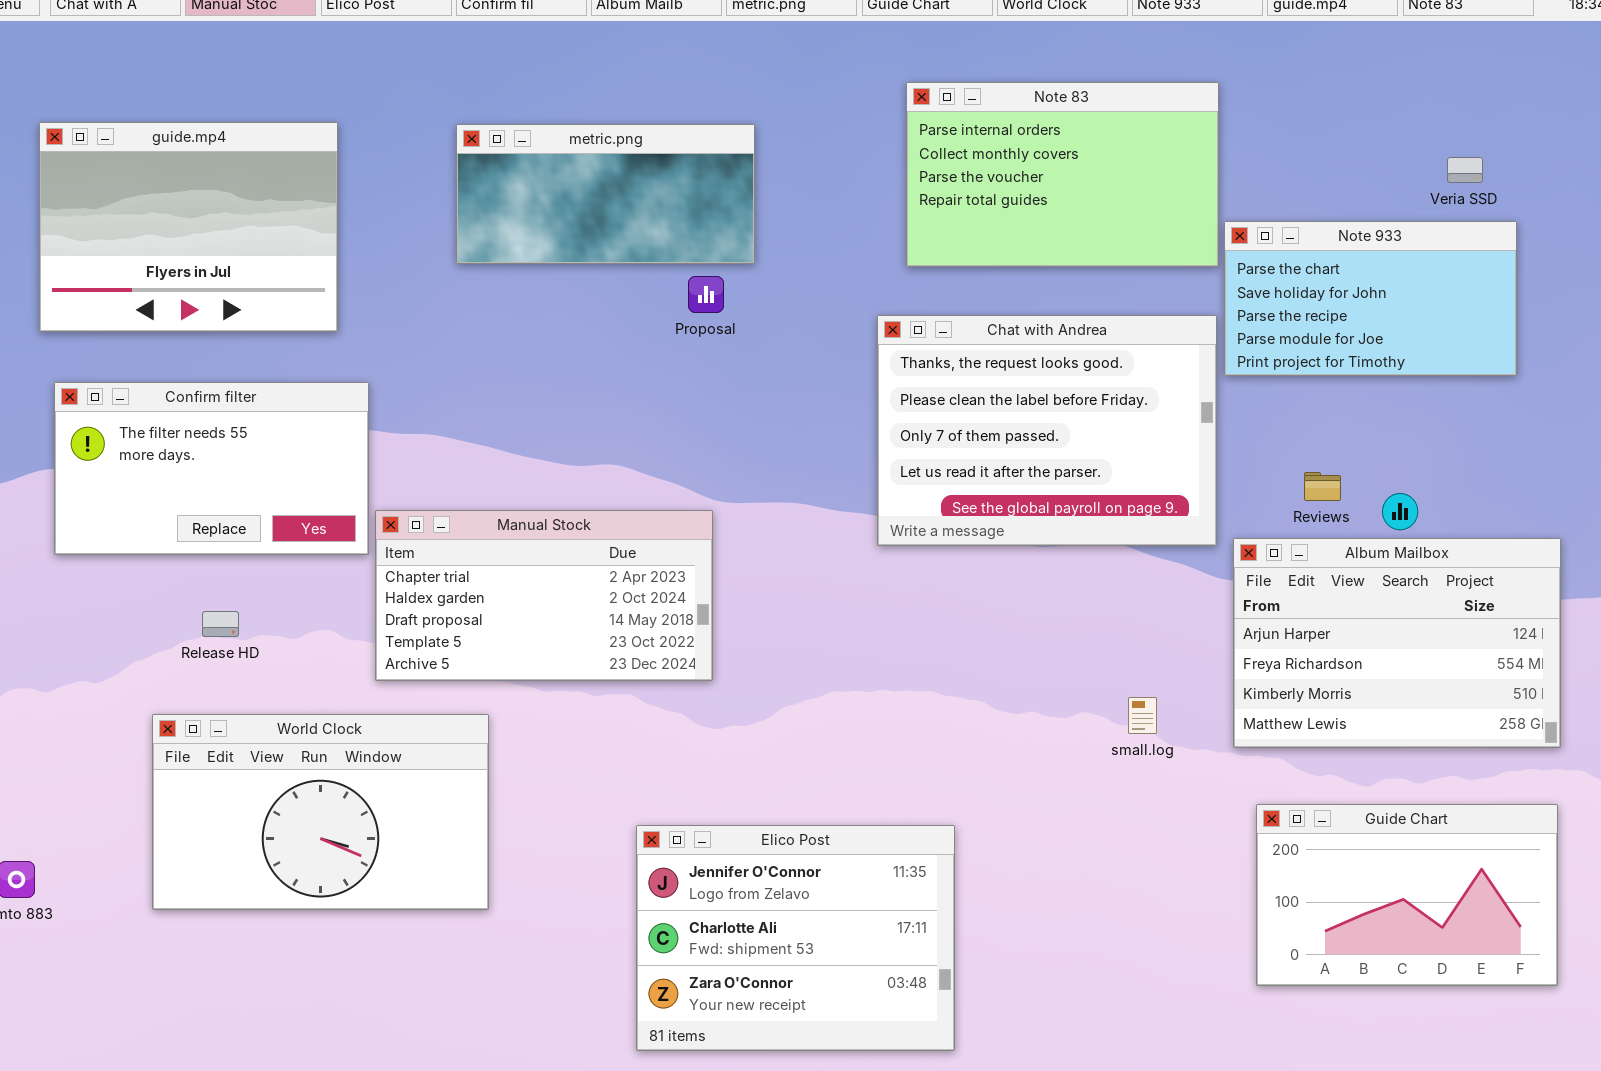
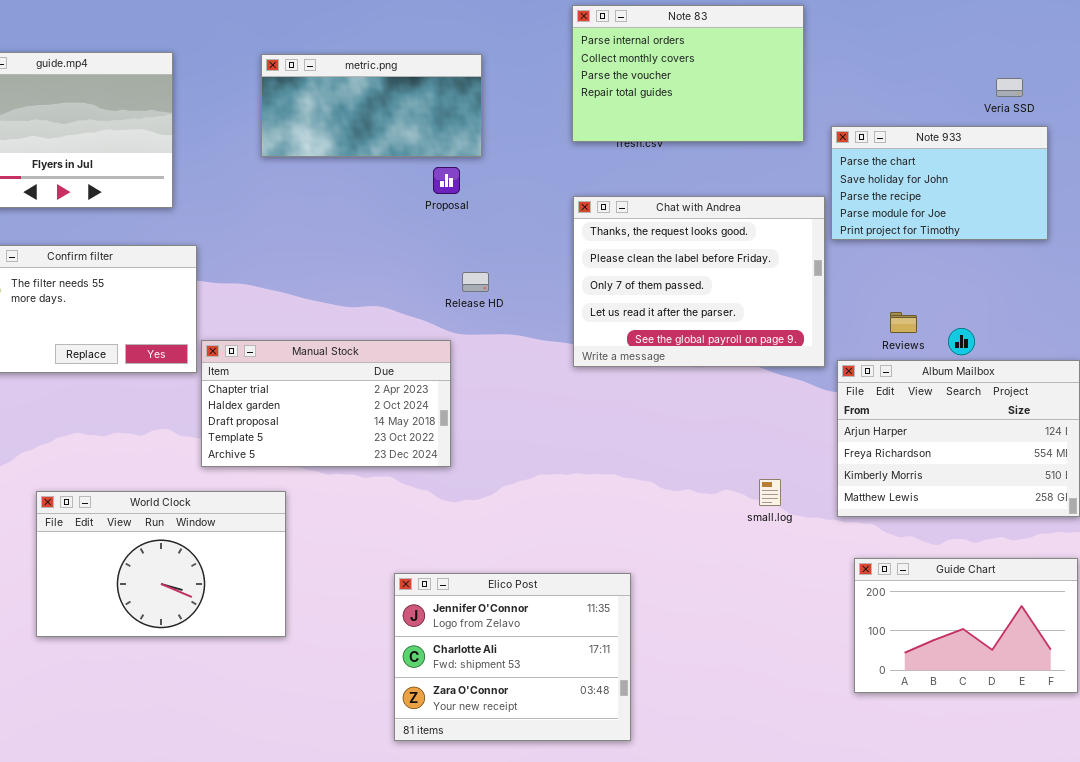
Note 83: [906,82,1219,267] -> [572,5,804,142], moved
Release HD: [202,611,239,637] -> [462,272,489,292], moved

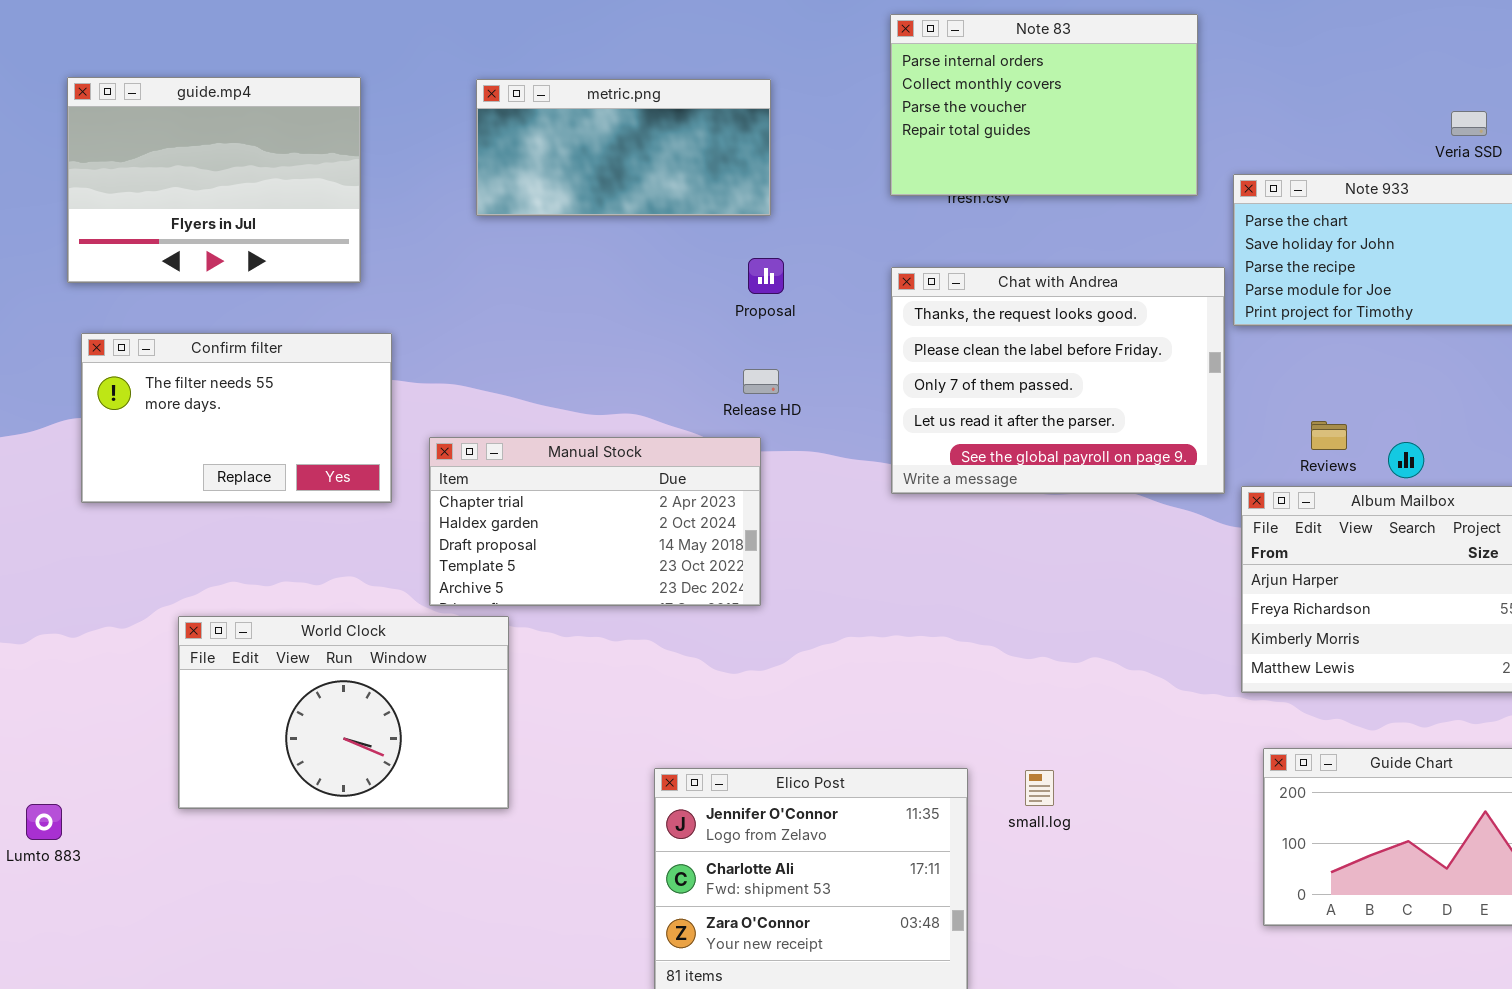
Proposal: [433,167,460,194] -> [748,258,784,294], moved
Manual Stock: [201,340,451,467] -> [429,437,761,606], moved
small.log: [759,479,781,506] -> [1025,770,1054,806], moved
World Clock: [36,491,286,637] -> [178,616,509,809], moved

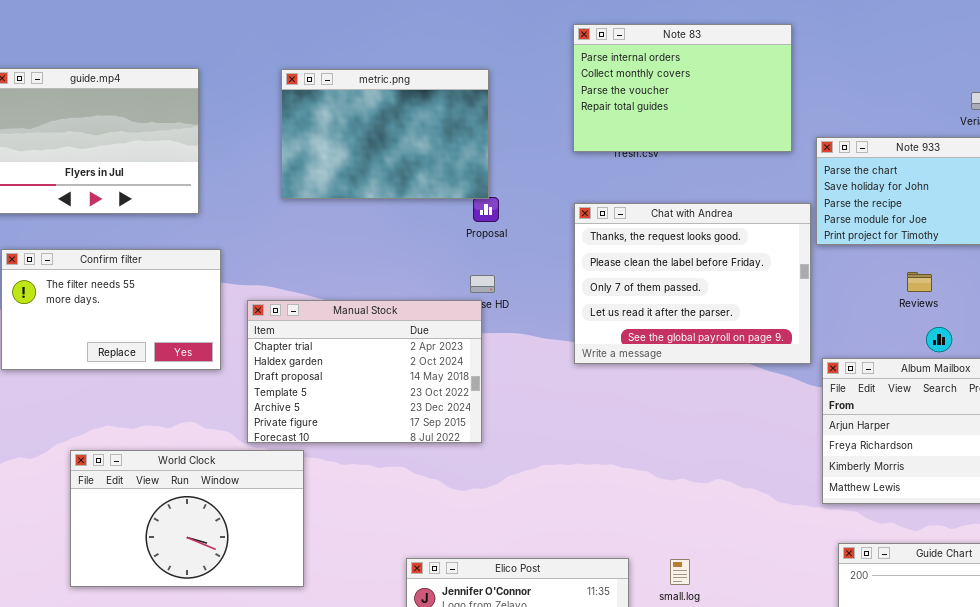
metric.png: [476,79,771,216] -> [281,69,489,199], resized
Reviews: [1311,421,1347,450] -> [907,272,932,292], moved
Manual Stock: [429,437,761,606] -> [247,300,482,443], resized

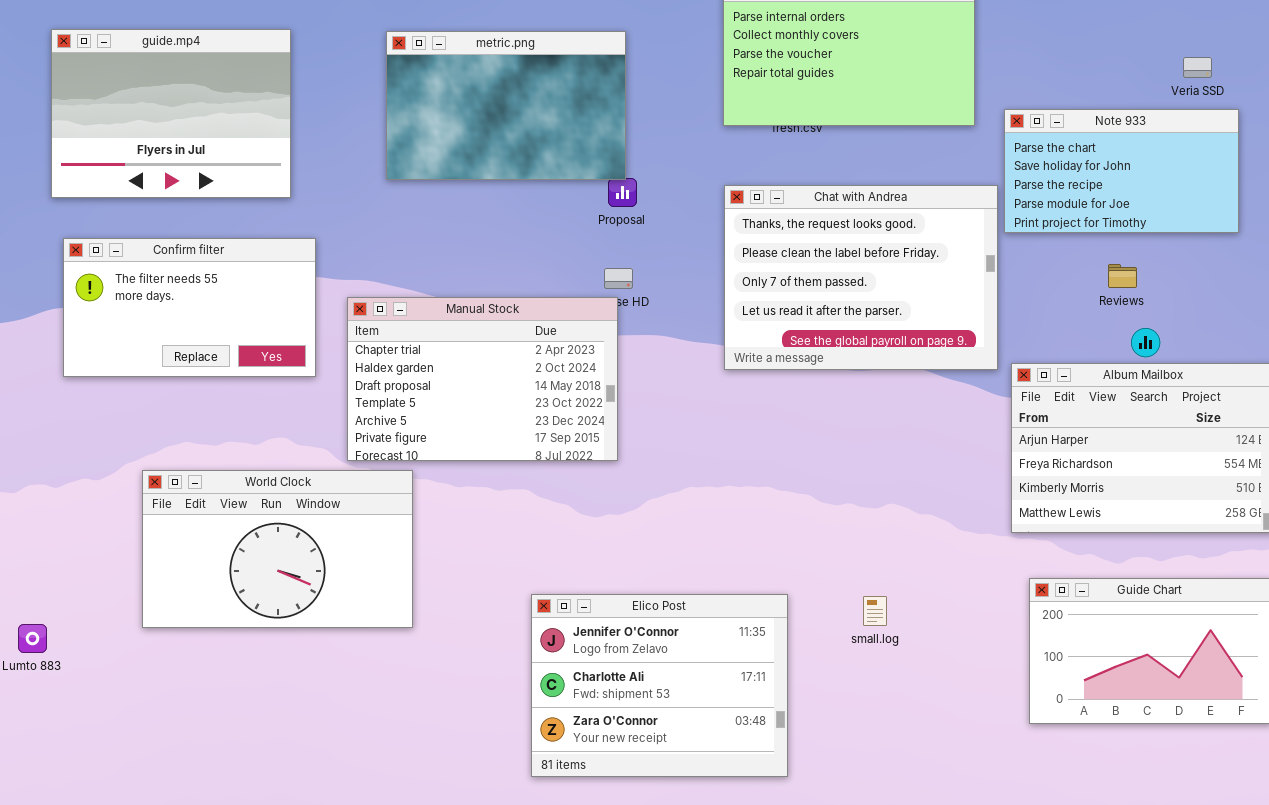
small.log: [670,559,690,585] -> [863,596,887,626], moved

